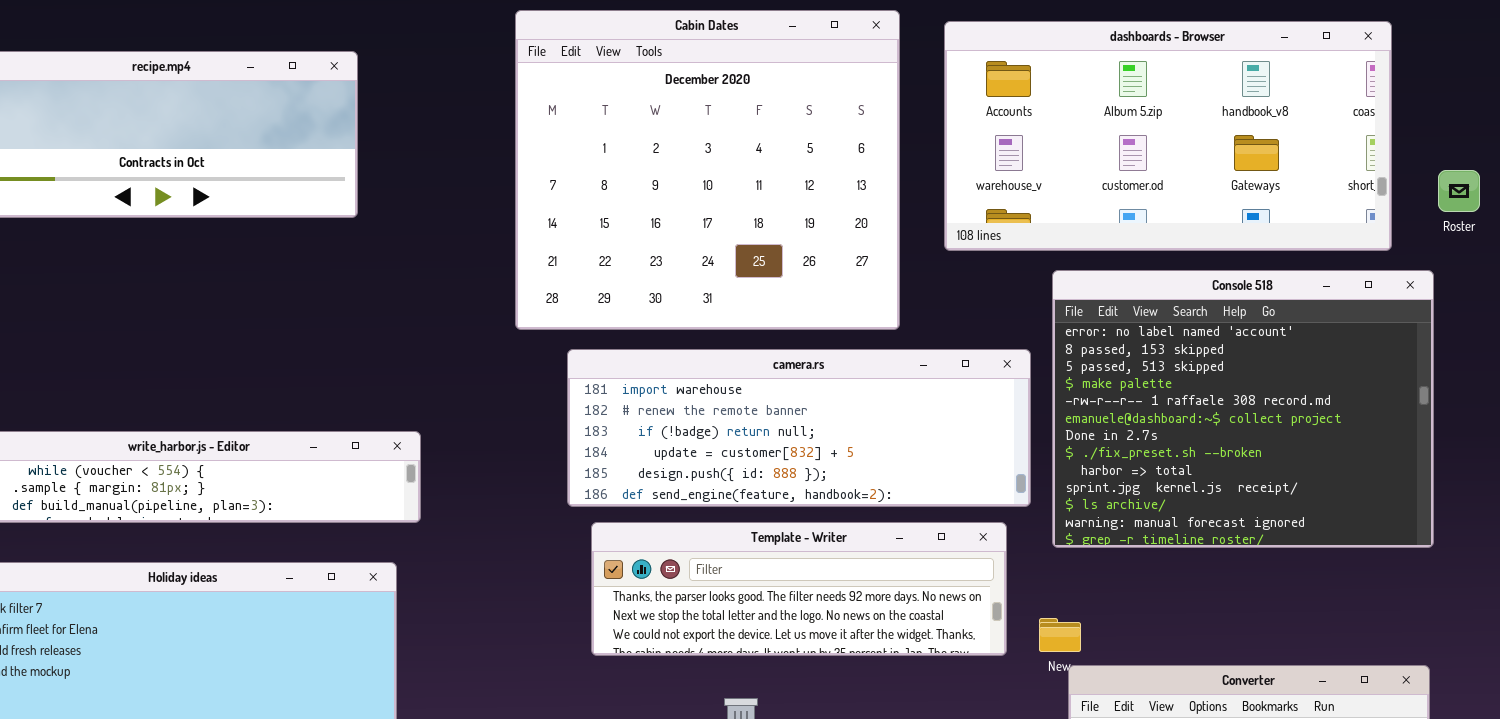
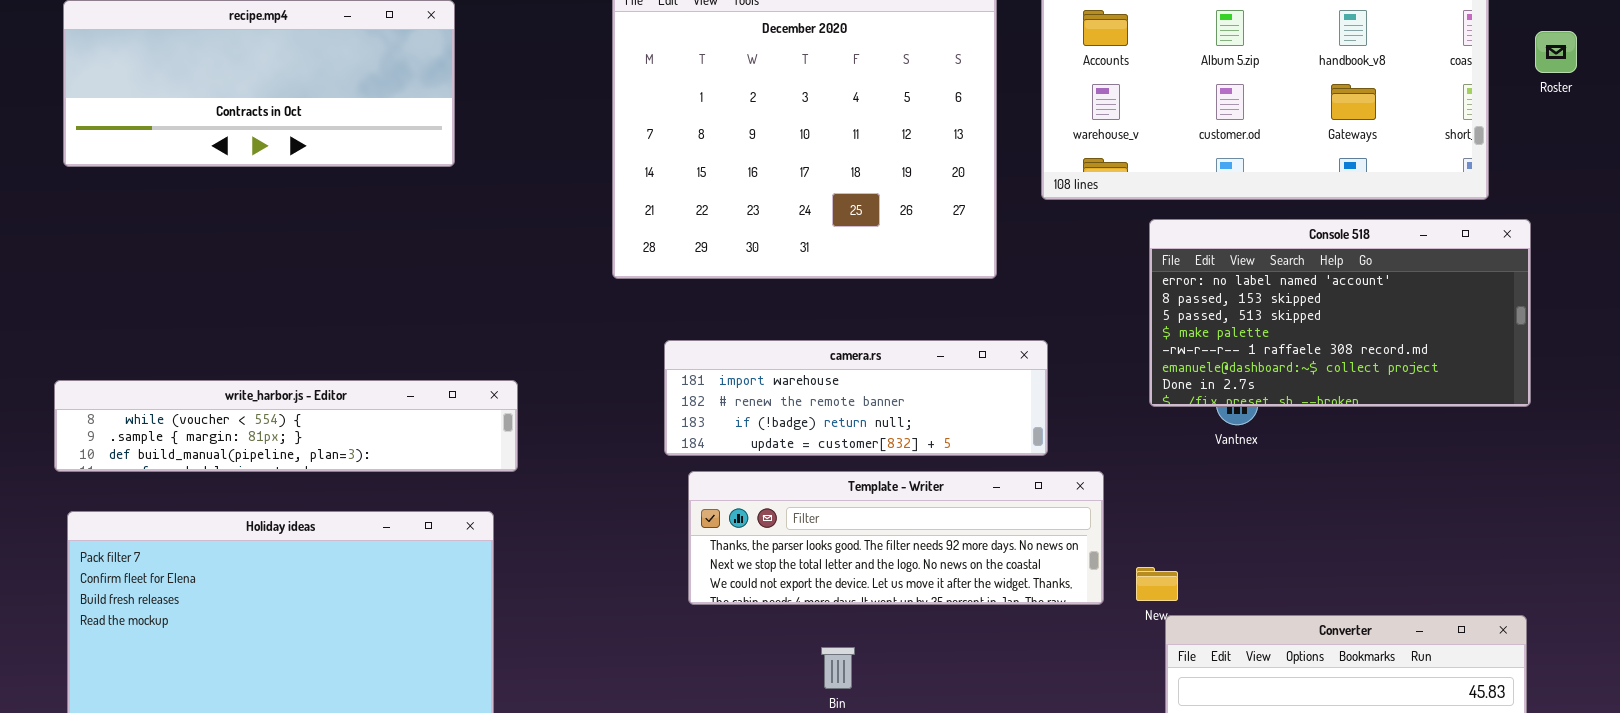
Roster: [1438,170,1480,212] -> [1535,31,1577,73], moved
Console 518: [1052,270,1434,548] -> [1149,219,1531,407], resized
camera.rs: [567,349,1031,507] -> [664,340,1048,456], resized

